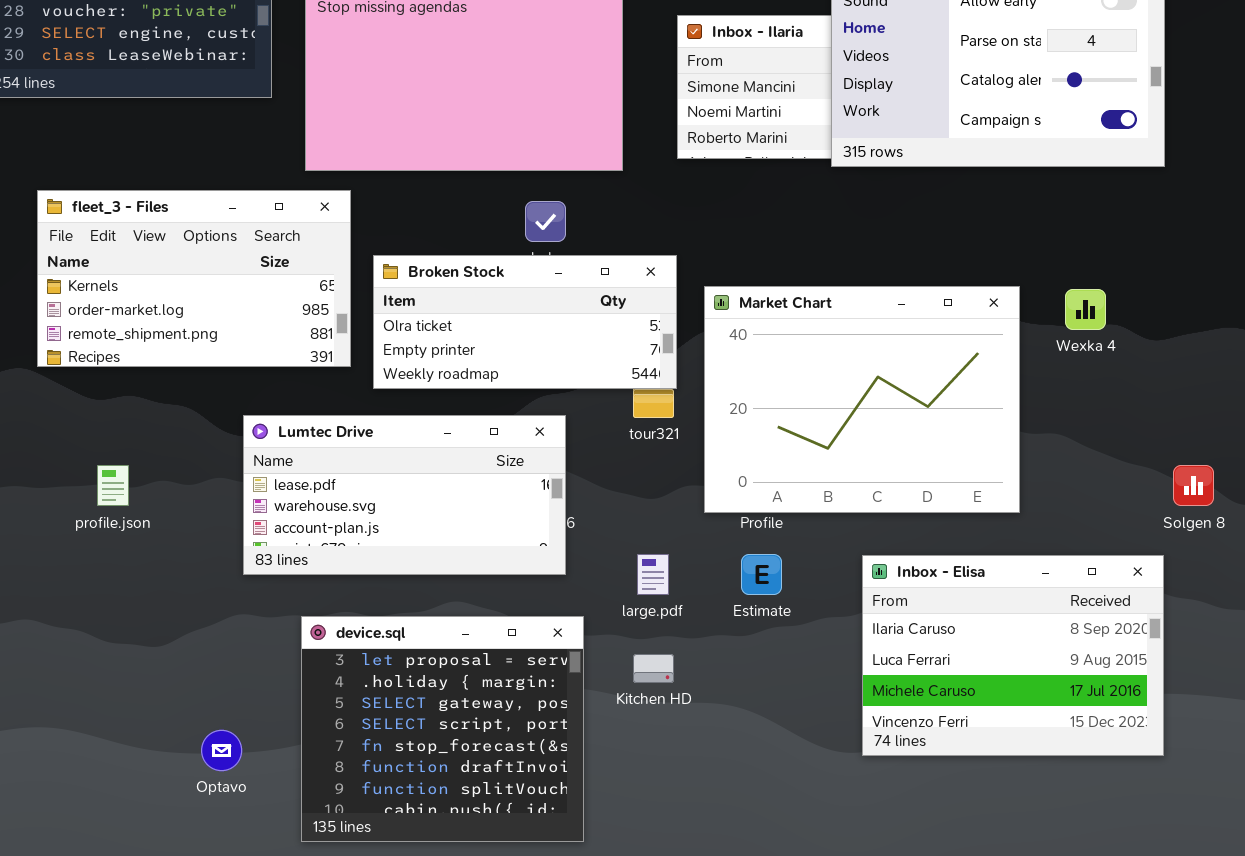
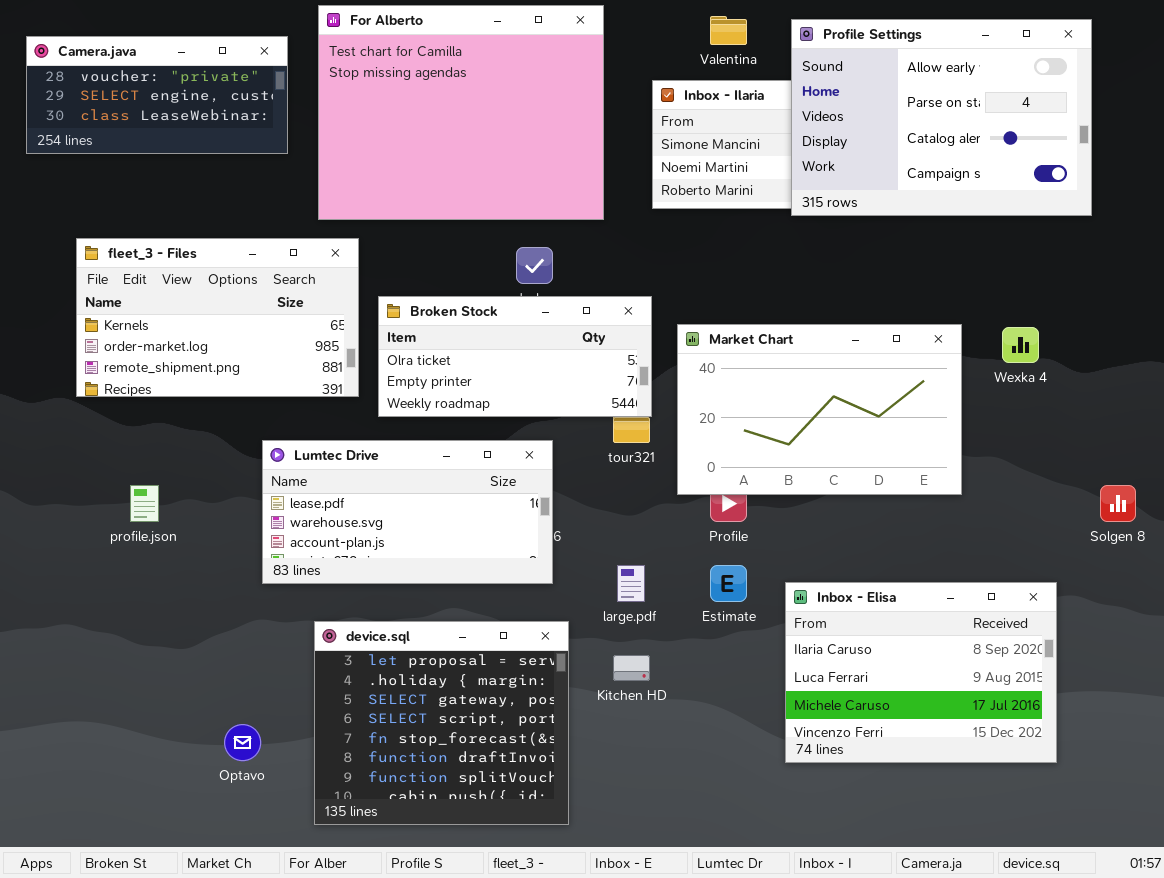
Market Chart: [704,286,1020,513] -> [677,324,962,495], resized
Inbox - Elisa: [862,555,1164,756] -> [785,582,1057,763], moved

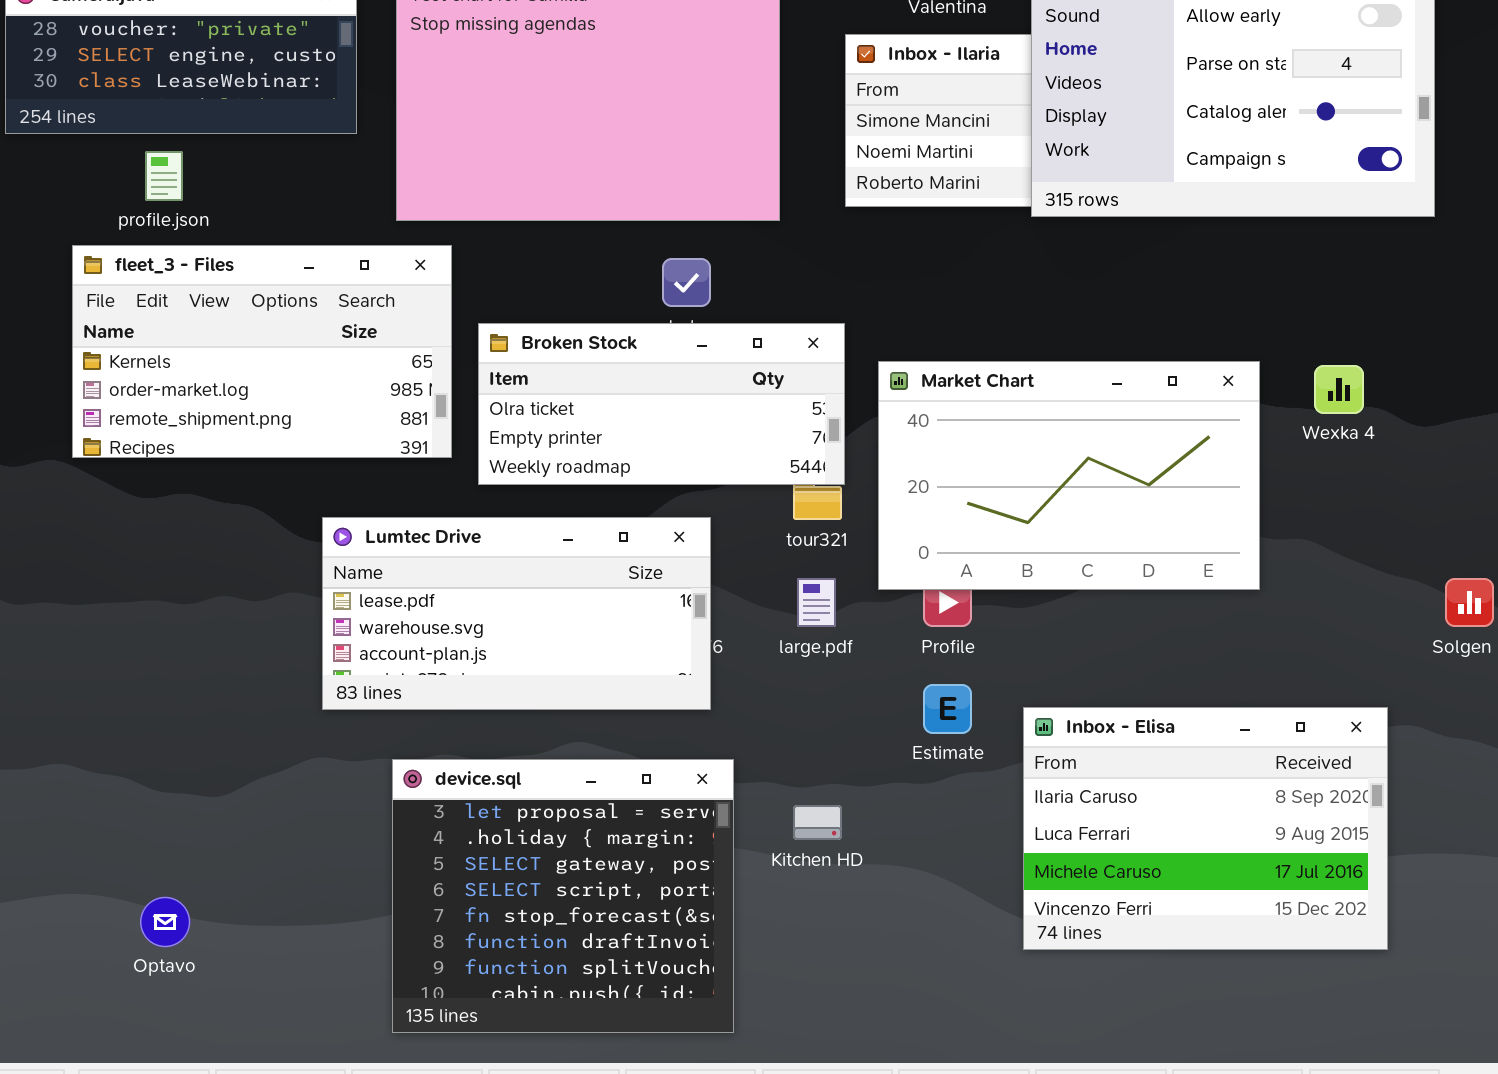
profile.json: [130,485,159,522] -> [145,151,183,201], moved
large.pdf: [617,565,645,602] -> [797,578,836,627], moved
Optavo: [224,724,261,761] -> [140,897,190,947], moved

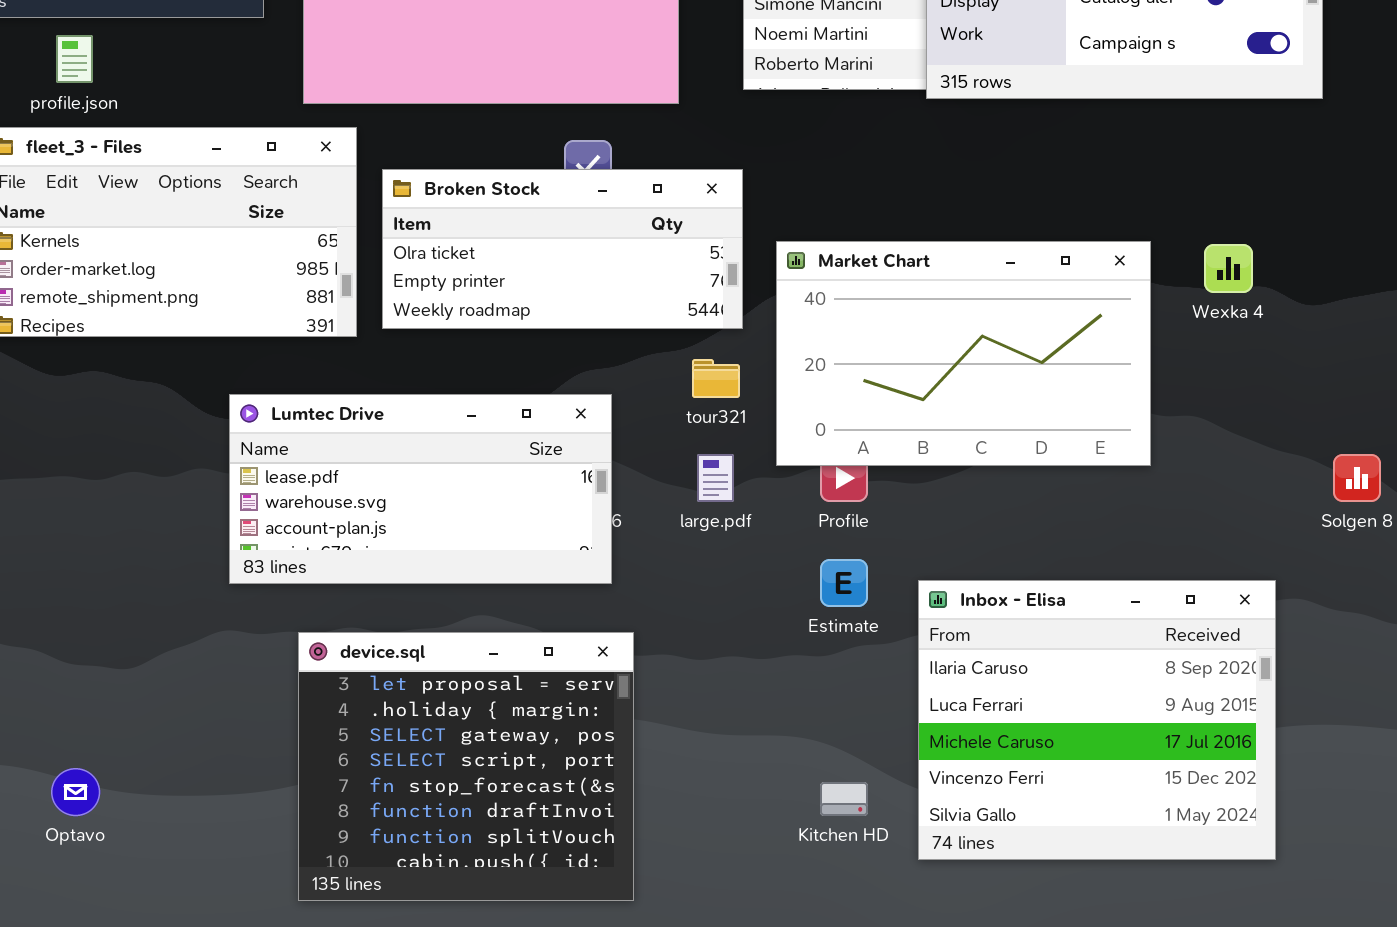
Broken Stock: [478,323,845,485] -> [382,169,743,329], moved
Inbox - Elisa: [1023,707,1388,950] -> [918,580,1276,860], resized
Kitchen HD: [793,805,842,840] -> [820,782,868,816], moved

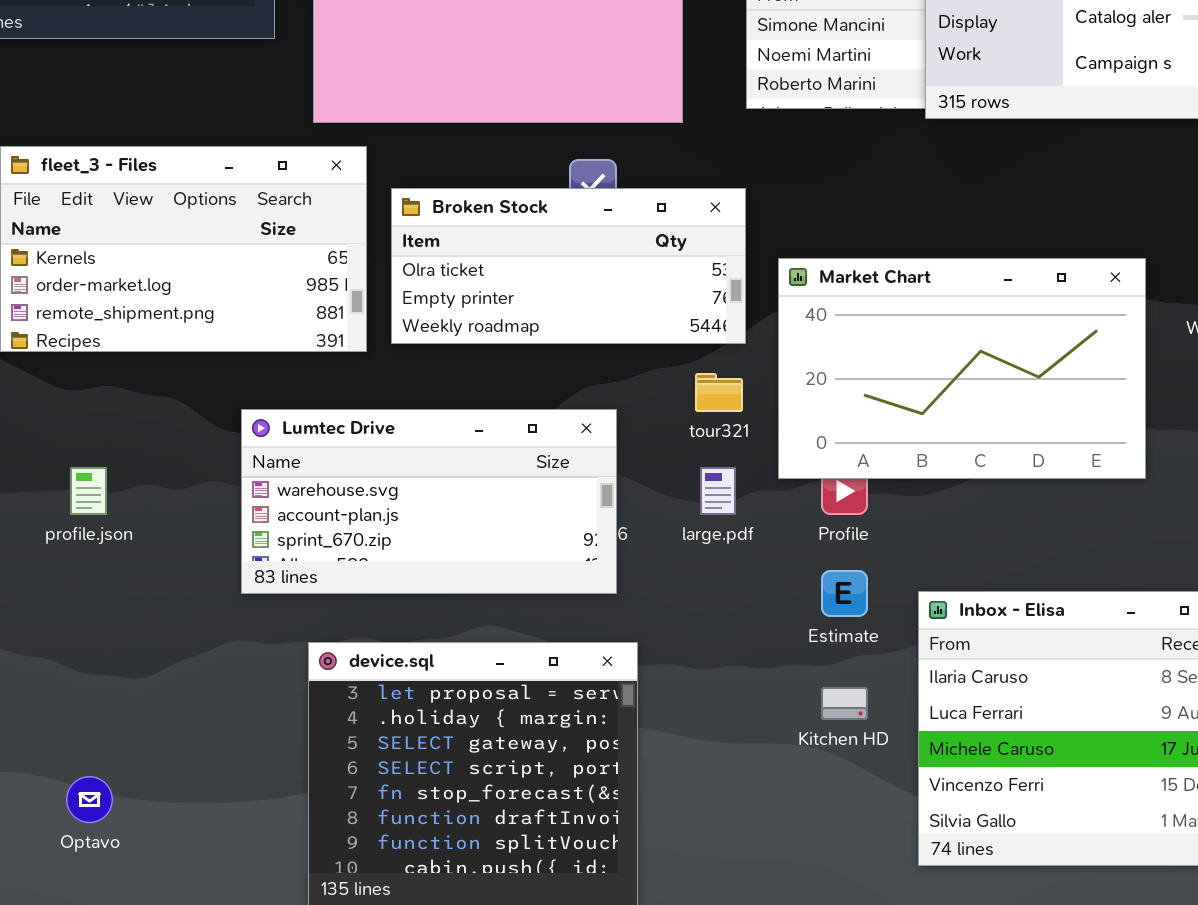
profile.json: [56,35,93,83] -> [70,467,107,515], moved
Lumtec Drive: [229,394,612,584] -> [241,409,617,594], scrolled down 1 row
Kitchen HD: [820,782,868,816] -> [821,687,868,720], moved

